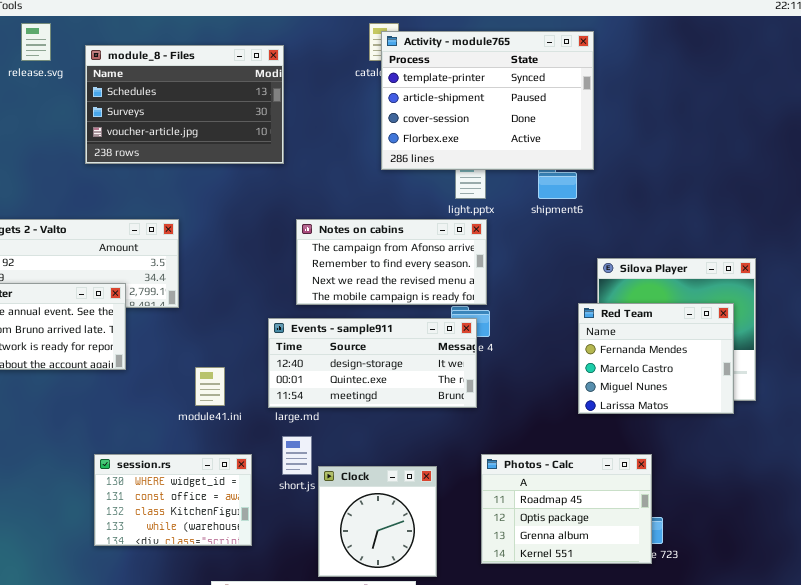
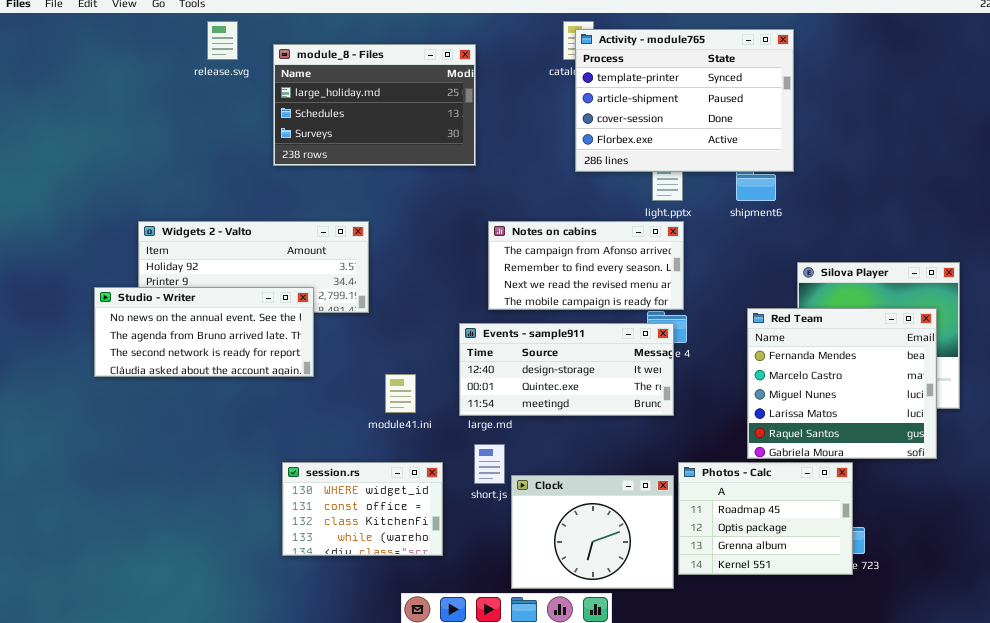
module_8 - Files: [85,45,284,164] -> [273,44,476,166], scrolled up 1 row
Red Team: [578,303,734,414] -> [747,308,937,459], resized
Clock: [318,466,437,577] -> [511,475,674,589], resized

